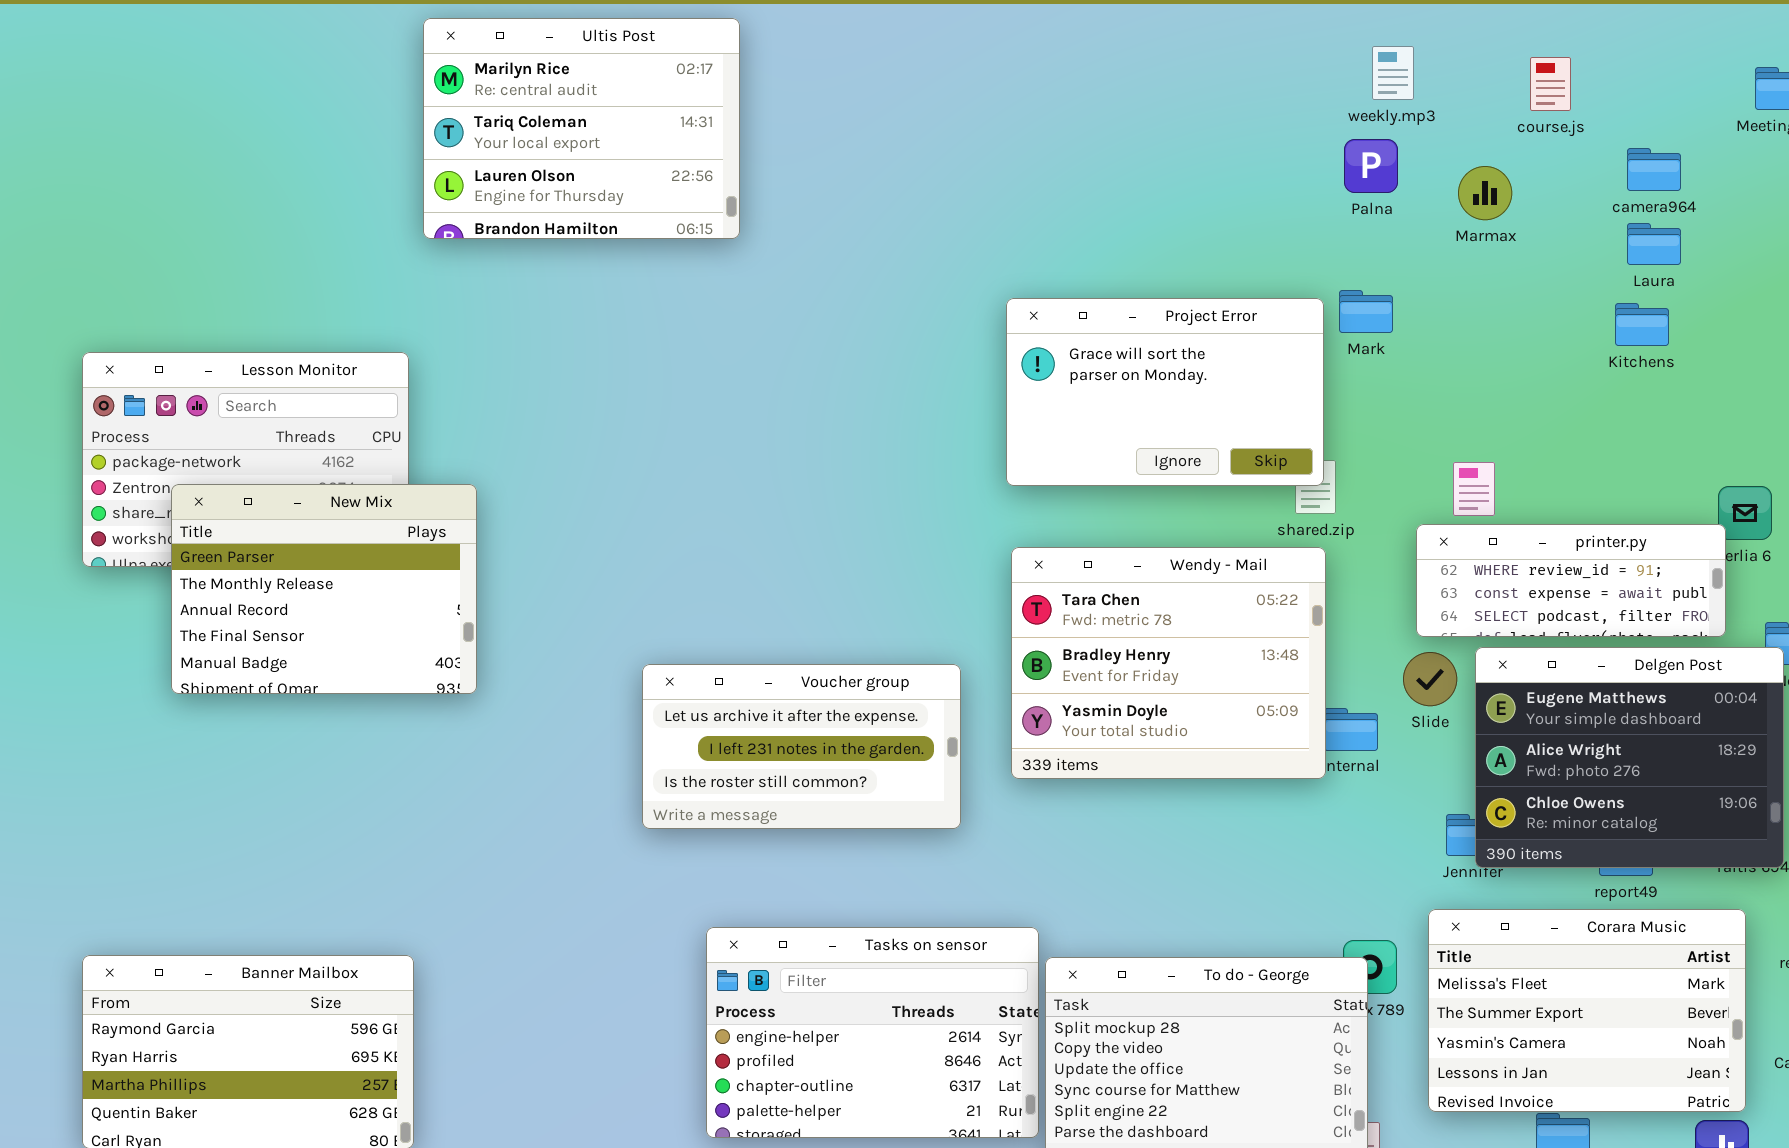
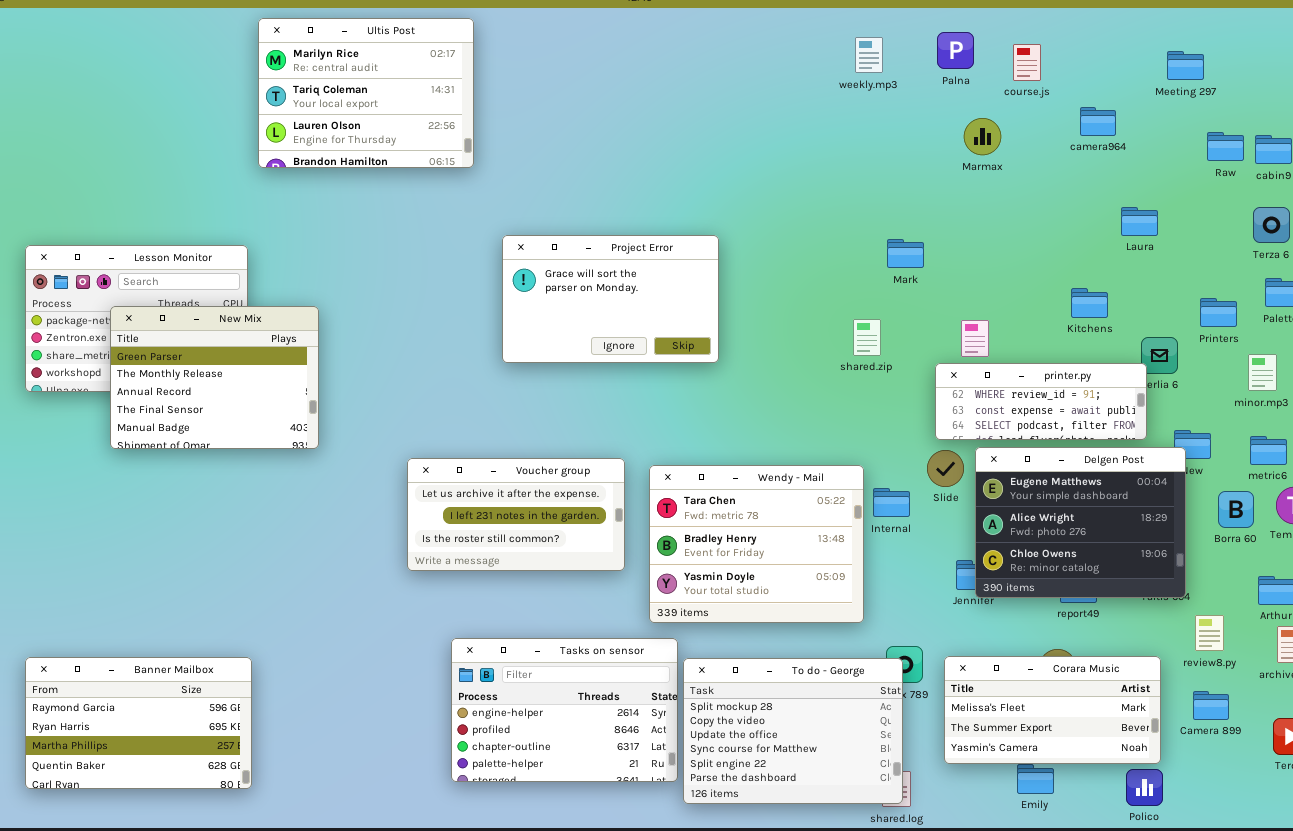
weekly.mp3: [1372,46,1414,100] -> [855,37,883,73], moved
Palna: [1344,139,1398,193] -> [937,32,974,69], moved
Laura: [1627,223,1681,265] -> [1121,207,1158,236], moved
Mark: [1339,290,1393,333] -> [887,239,924,268], moved
Project Error: [1006,298,1324,486] -> [502,235,719,363], moved
Kitchens: [1615,303,1669,346] -> [1071,288,1108,318], moved
New Mix: [171,484,477,694] -> [110,306,319,449], moved
Wendy - Mail: [1011,547,1326,779] -> [649,465,864,623], moved
Corara Music: [1428,909,1746,1112] -> [944,656,1161,764], resized

